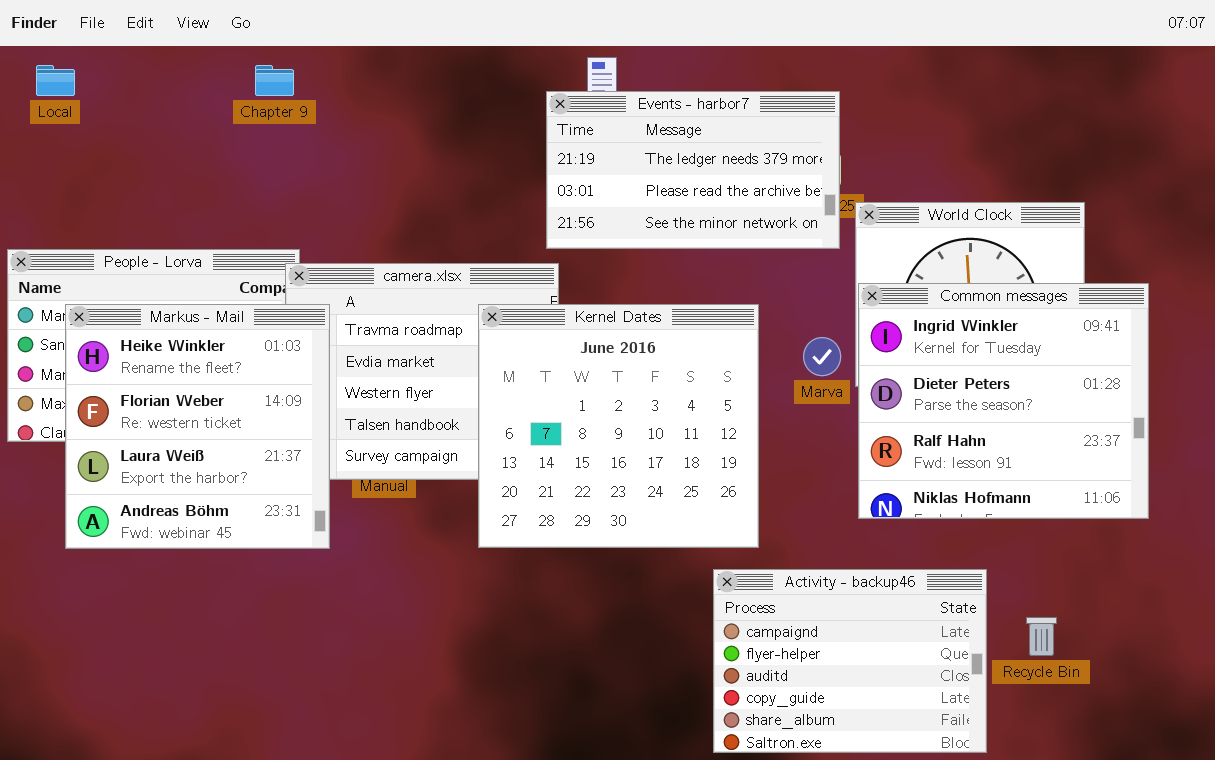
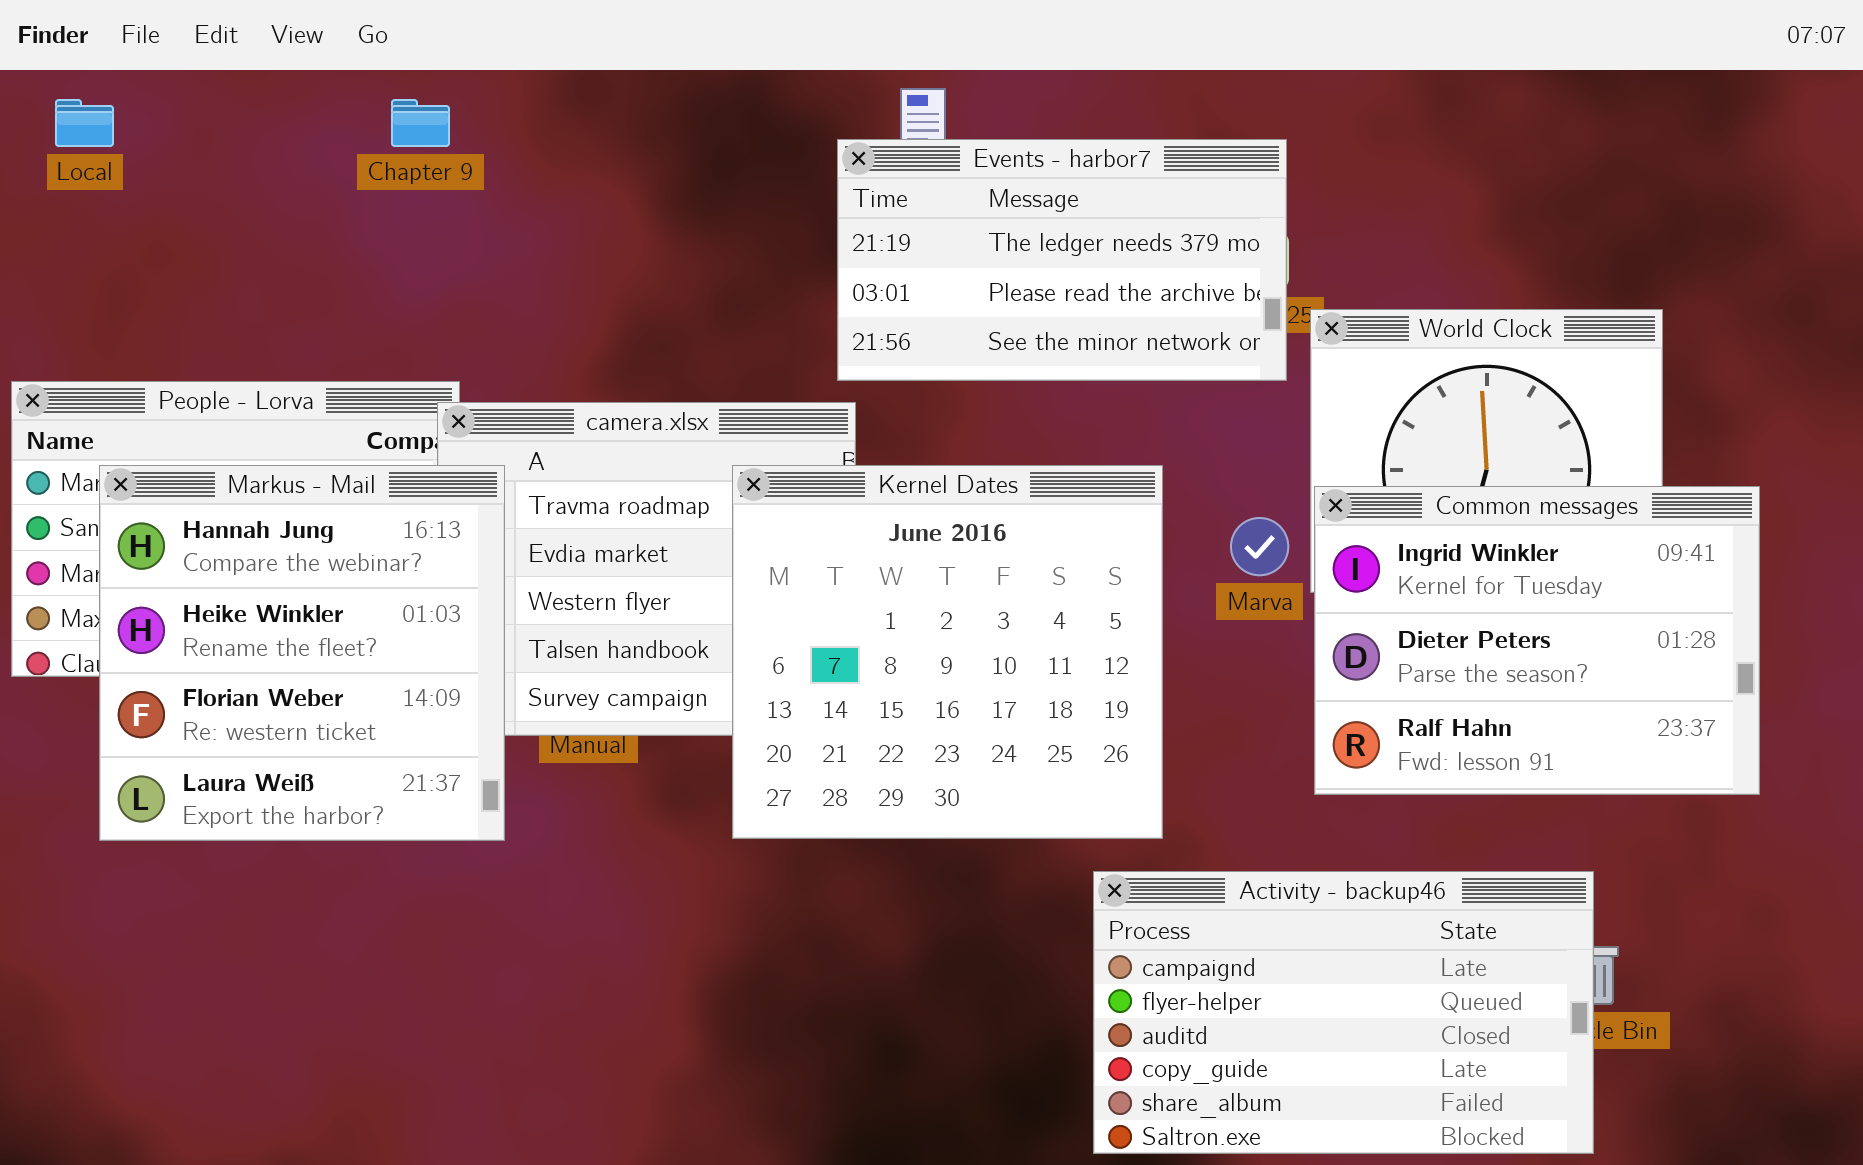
Common messages: [858,283,1149,519] -> [1314,486,1760,795], resized
Markus - Mail: [65,304,330,549] -> [99,465,505,841], scrolled up 1 row
Activity - backup46: [713,569,987,753] -> [1093,871,1594,1154], resized

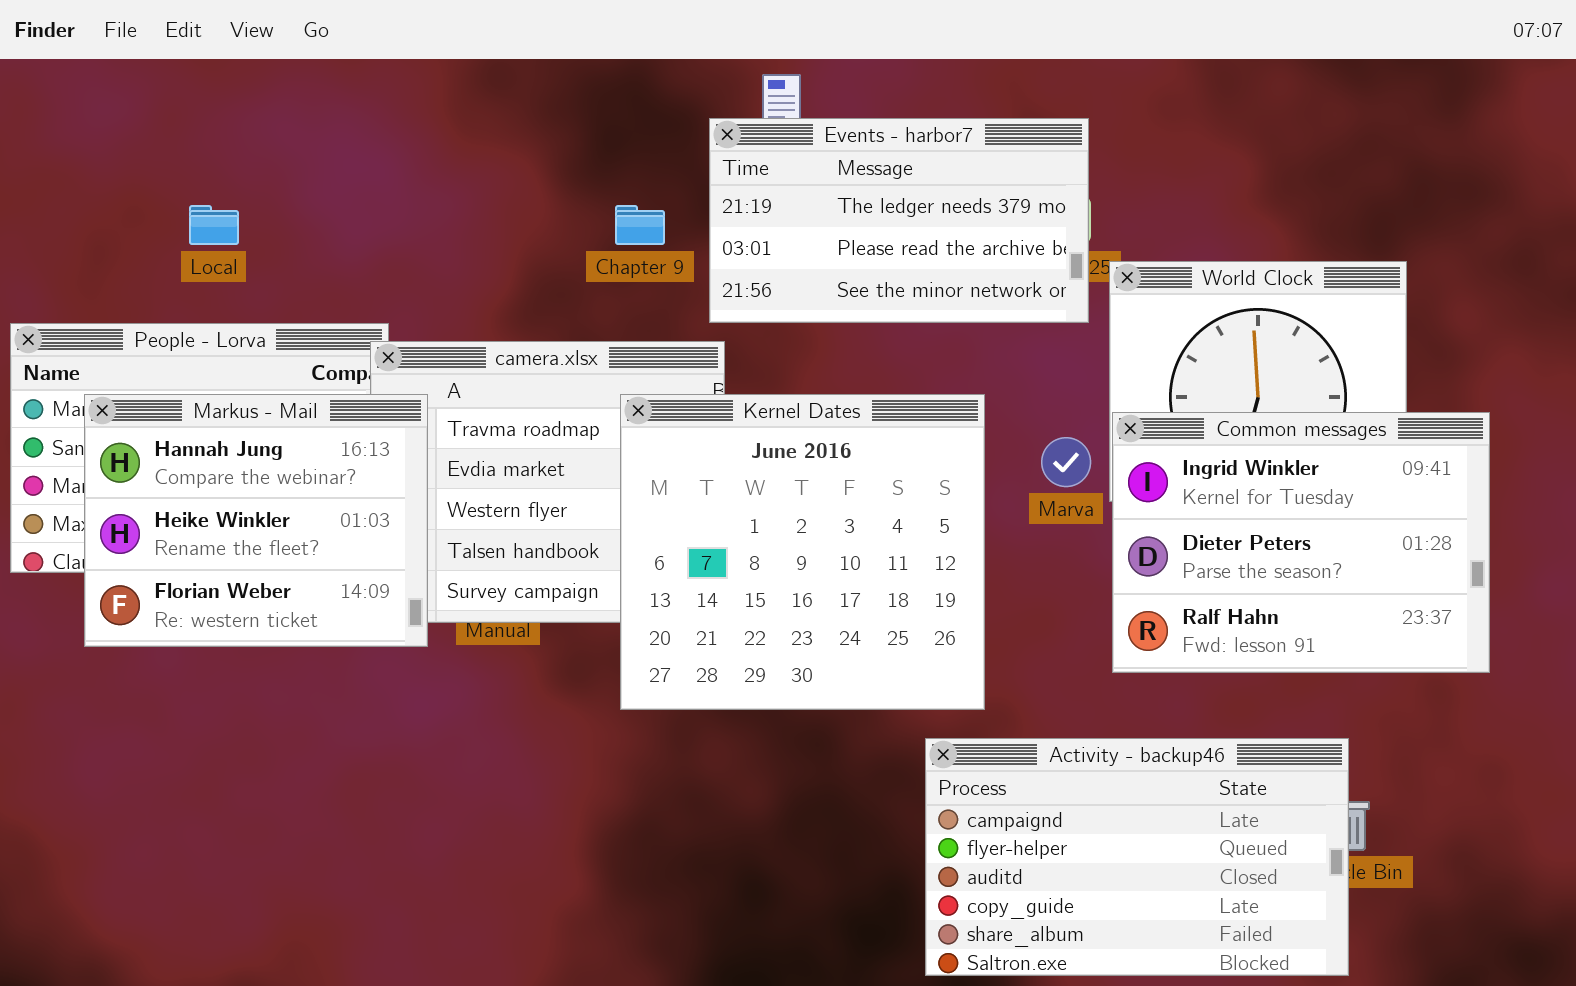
Local: [55,99,114,147] -> [189,205,239,245], moved
Chapter 9: [391,99,450,147] -> [615,205,665,245], moved
Markus - Mail: [99,465,505,841] -> [84,394,428,647], resized

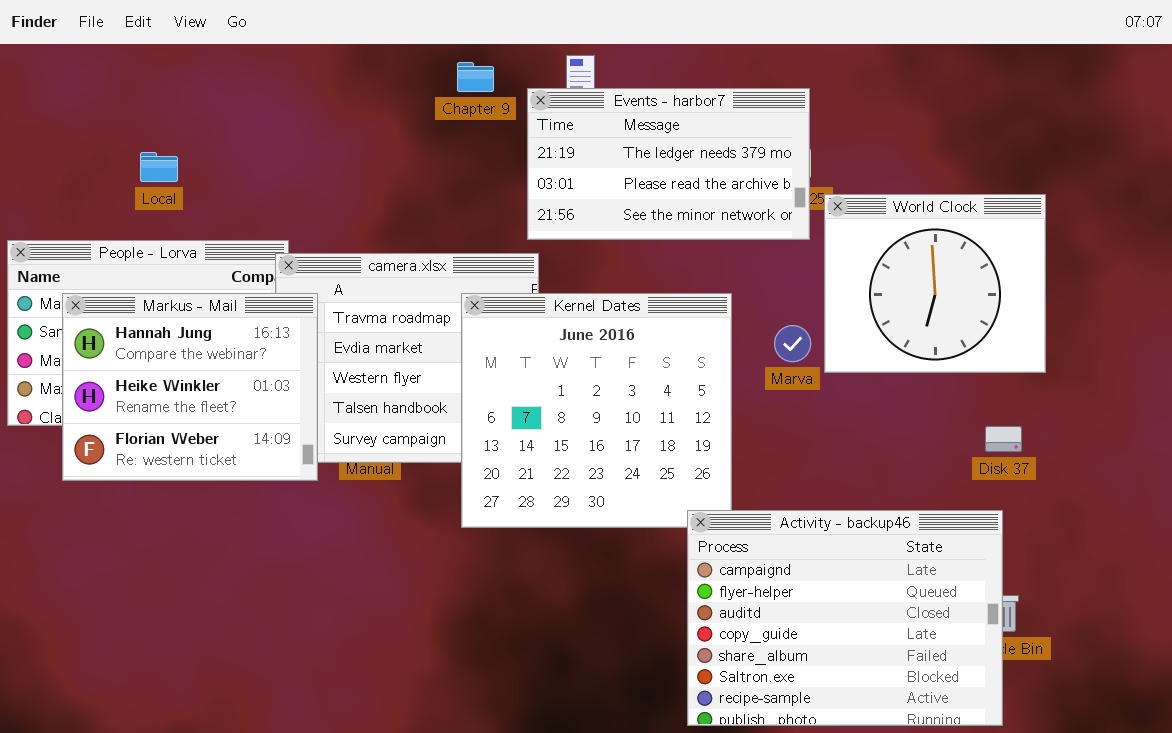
Chapter 9: [615,205,665,245] -> [457,62,494,92], moved
Common messages: [1112,412,1490,673] -> none, closed
Activity - backup46: [925,738,1349,976] -> [687,510,1003,726], resized

